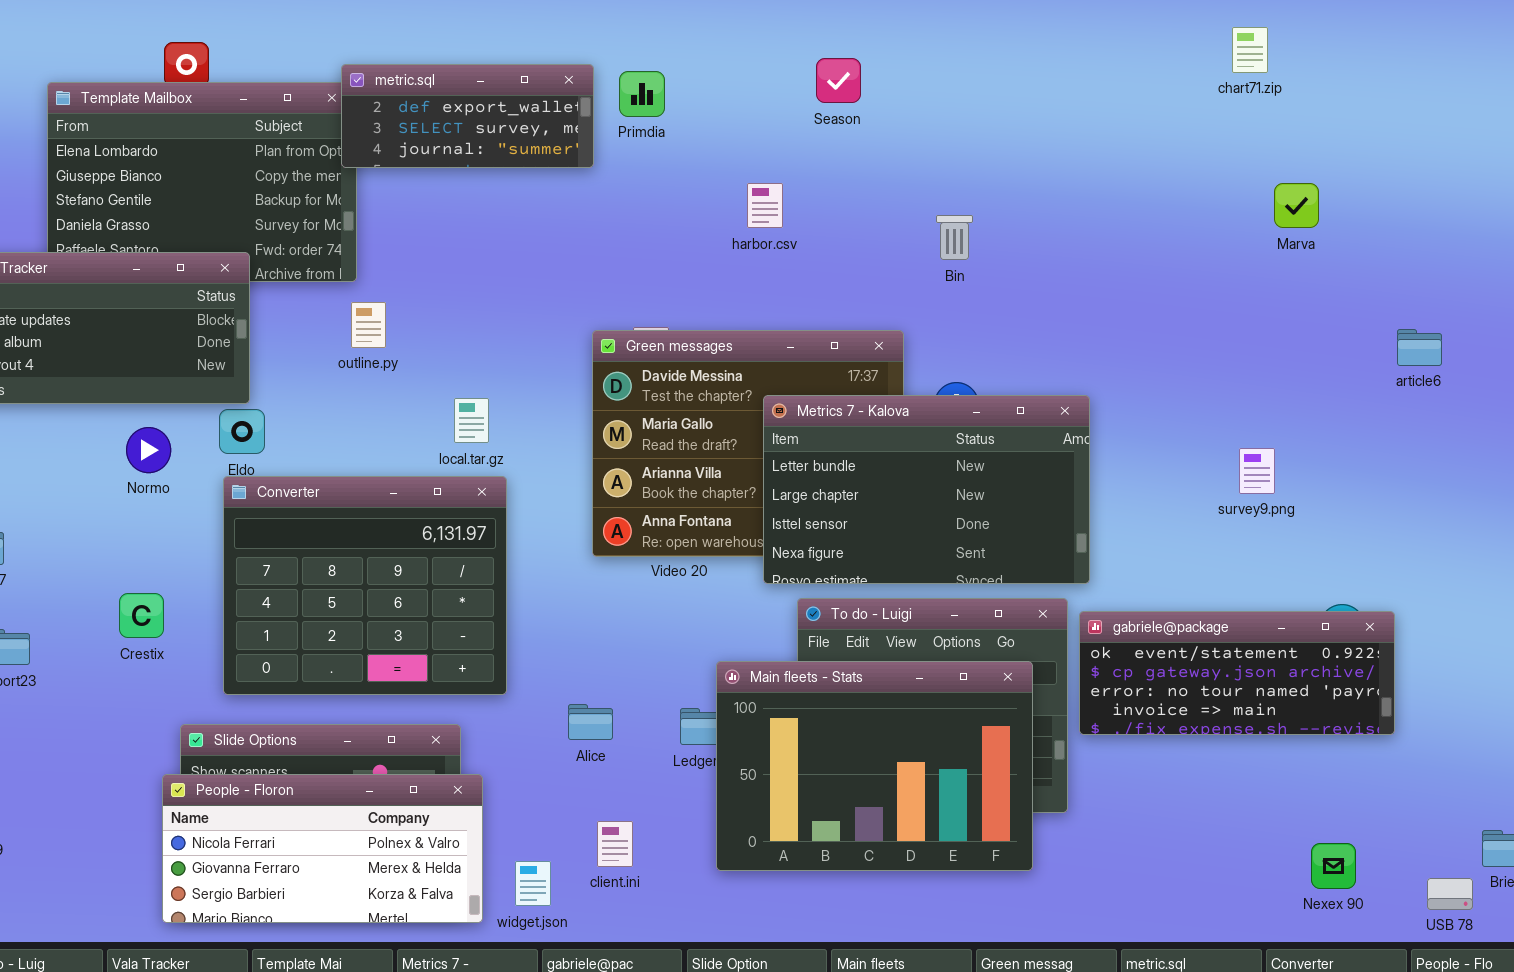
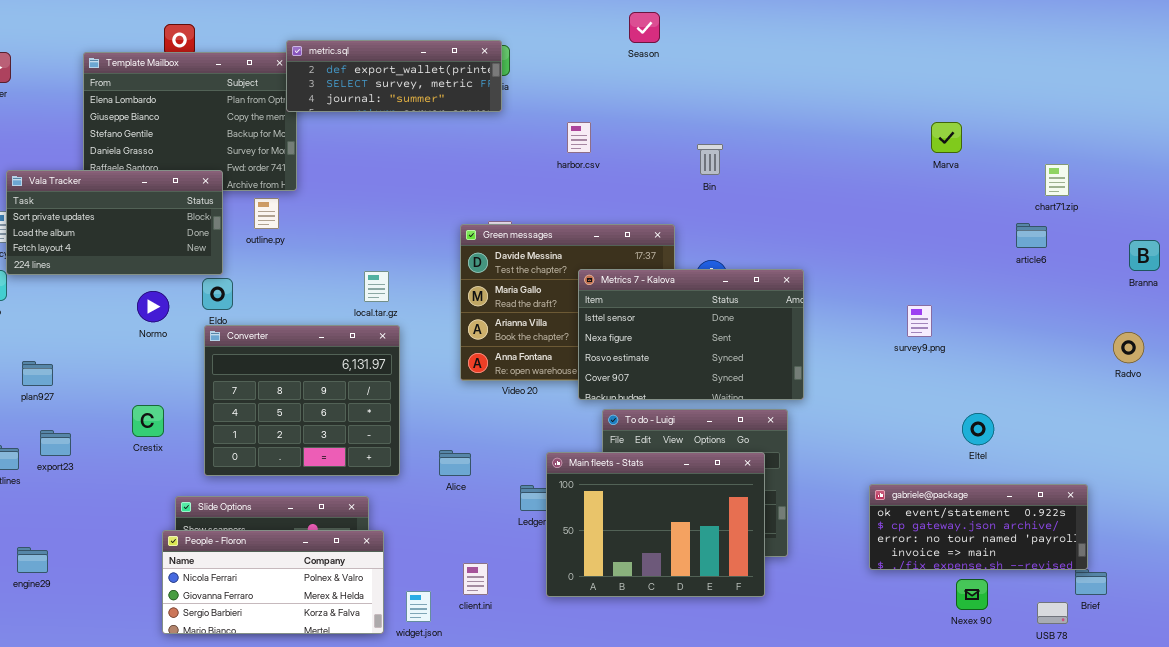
chart71.zip: [1232,27,1268,73] -> [1045,164,1069,196], moved
Season: [816,58,861,103] -> [629,12,660,43], moved
metric.sql: [341,64,594,168] -> [286,40,502,112], resized
outline.py: [351,302,386,348] -> [254,198,279,229], moved
Metrics 7 - Kalova: [763,395,1090,584] -> [578,269,804,400], scrolled down 2 rows
gabriele@package: [1079,611,1395,735] -> [869,484,1088,570], moved
Alice: [568,704,613,740] -> [439,450,471,476], moved

